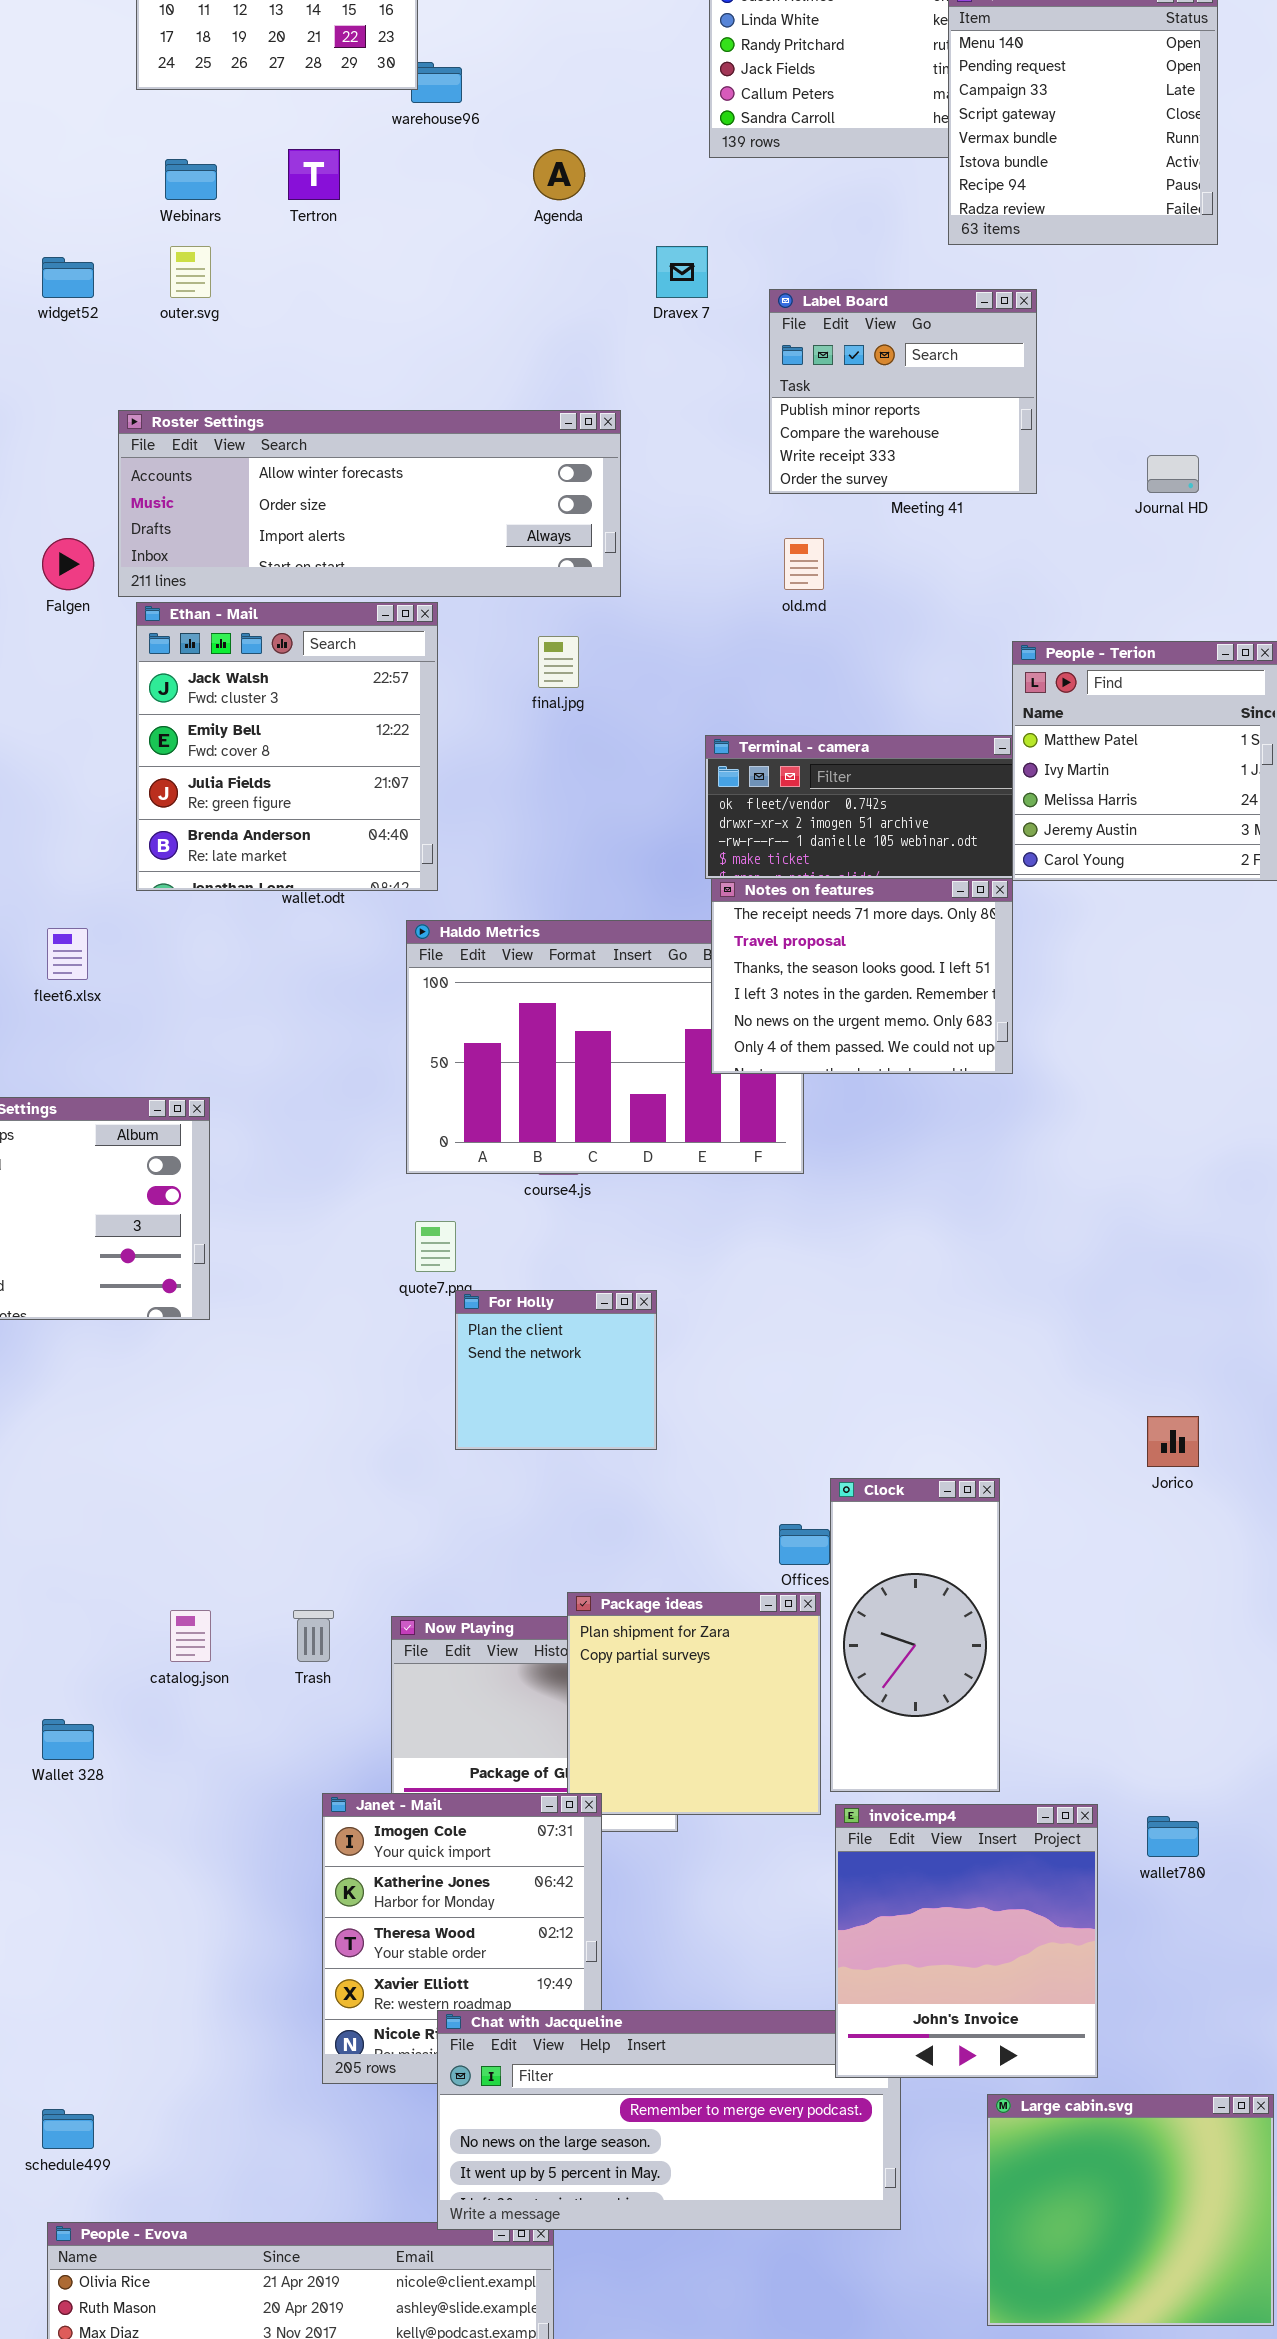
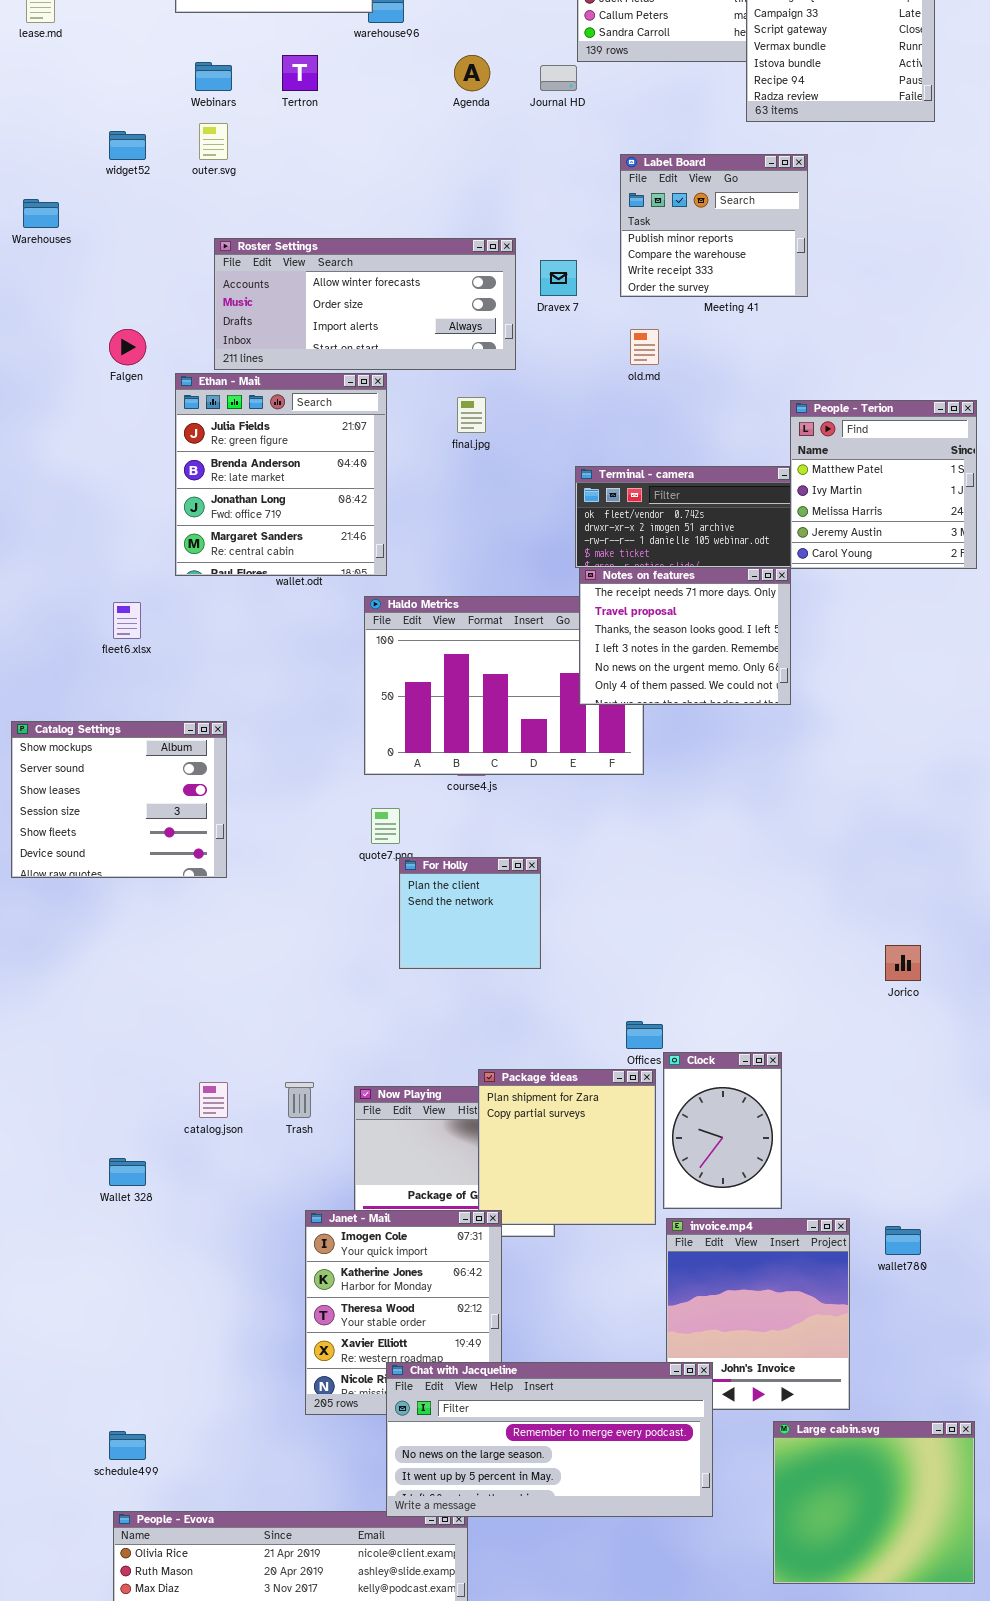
Dravex 7: [656,246,708,298] -> [540,260,577,296], moved
Roster Settings: [118,410,621,597] -> [214,238,516,370], resized
Journal HD: [1147,455,1199,493] -> [540,65,577,91], moved
Ethan - Mail: [136,602,438,891] -> [175,373,387,576], scrolled down 2 rows
Clock: [830,1478,1000,1792] -> [663,1052,782,1209], resized
Chat with Jacqueline: [437,2010,901,2230] -> [386,1362,713,1517], raised

